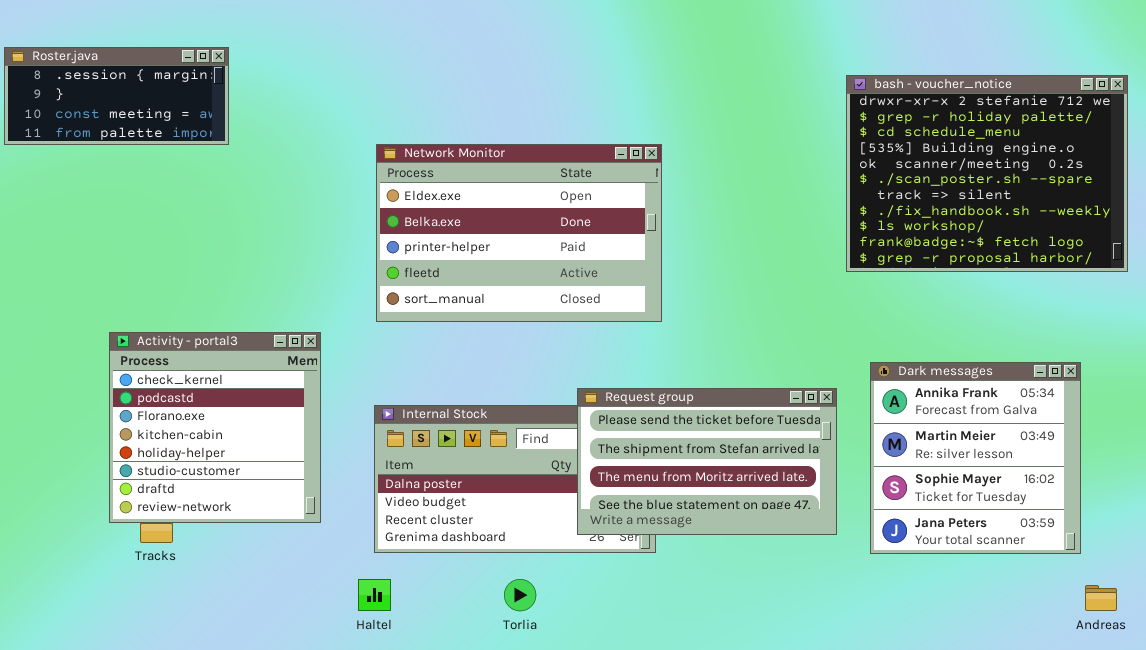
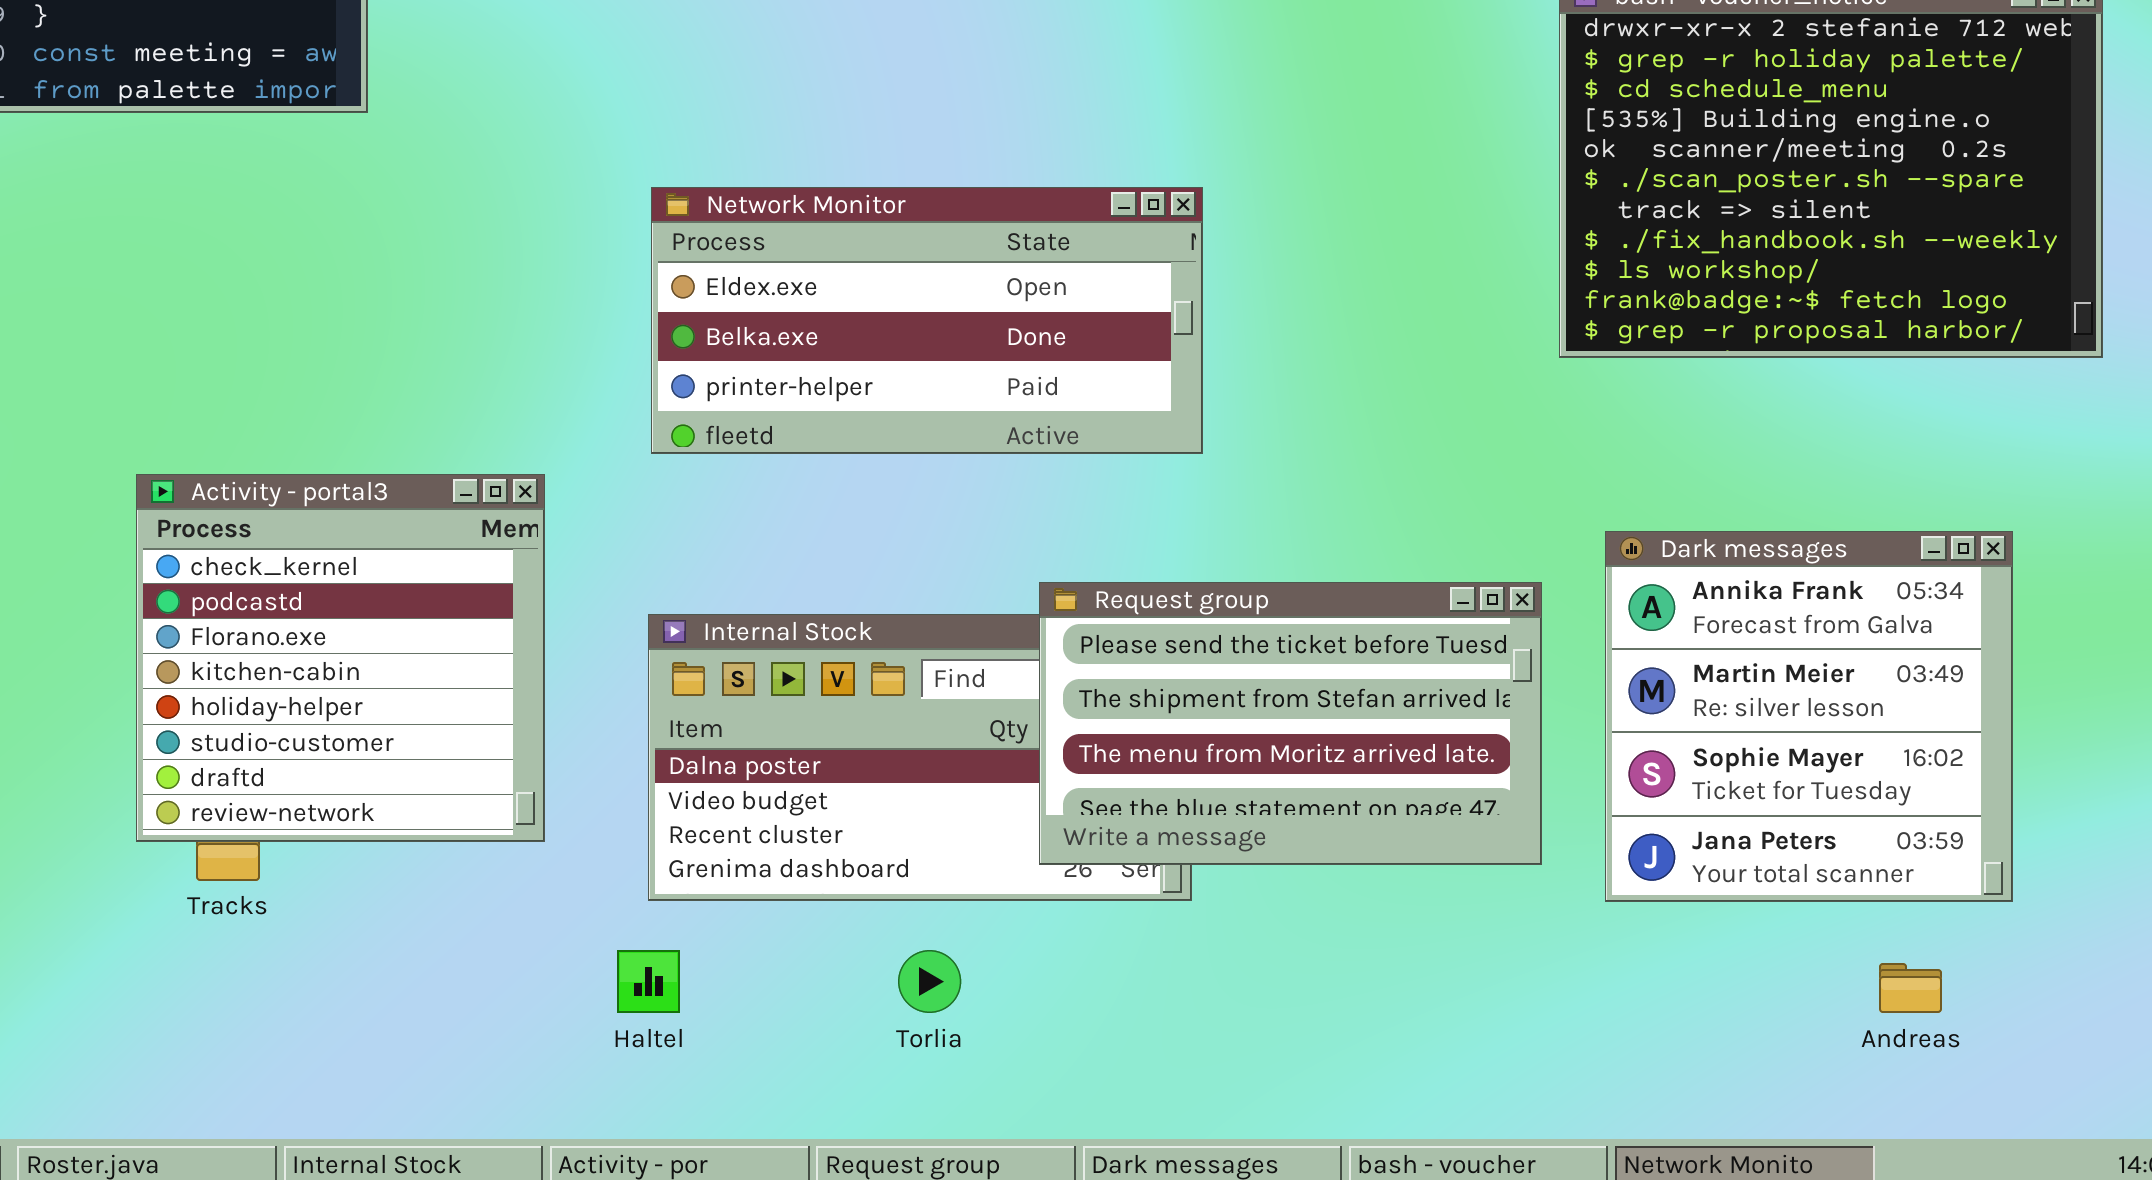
Network Monitor: [376,144,662,322] -> [651,187,1203,454], resized
Andreas: [1085,585,1117,611] -> [1879,963,1942,1013], moved

